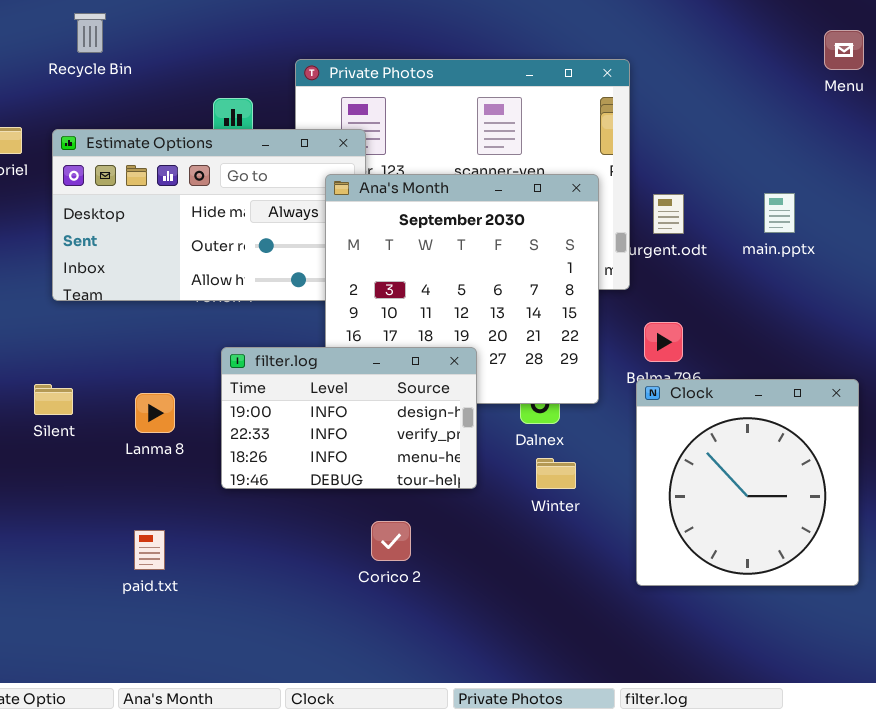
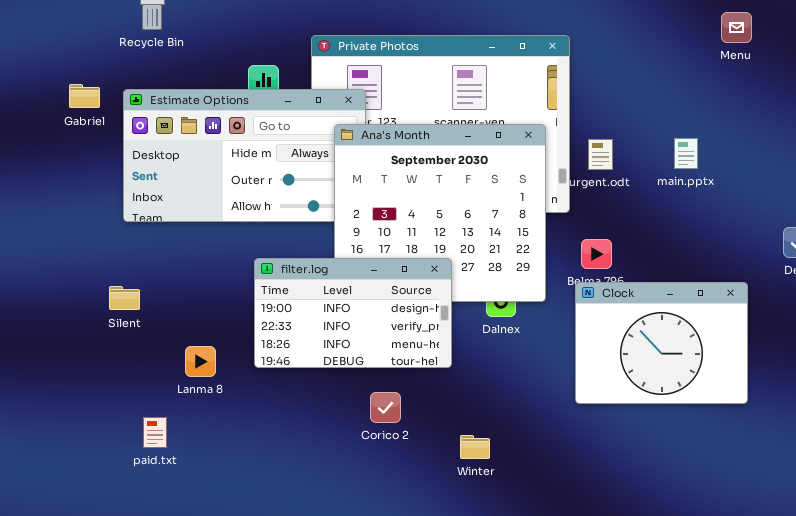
Clock: [636,379,859,586] -> [575,282,748,404], resized
Lanma 8: [135,393,175,433] -> [185,346,216,377], moved
Winter: [536,458,576,489] -> [460,435,490,459], moved
paid.txt: [134,530,165,570] -> [143,417,167,448], moved

